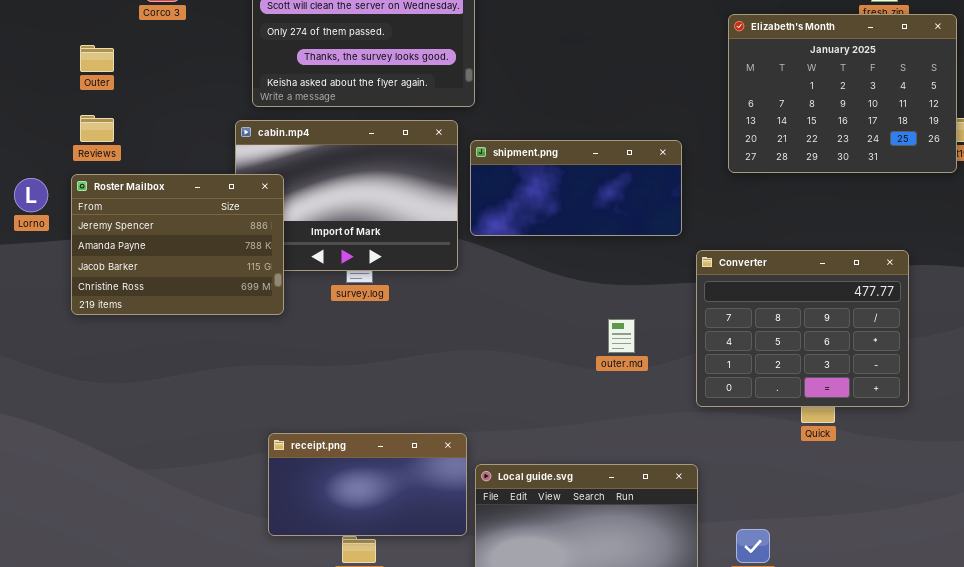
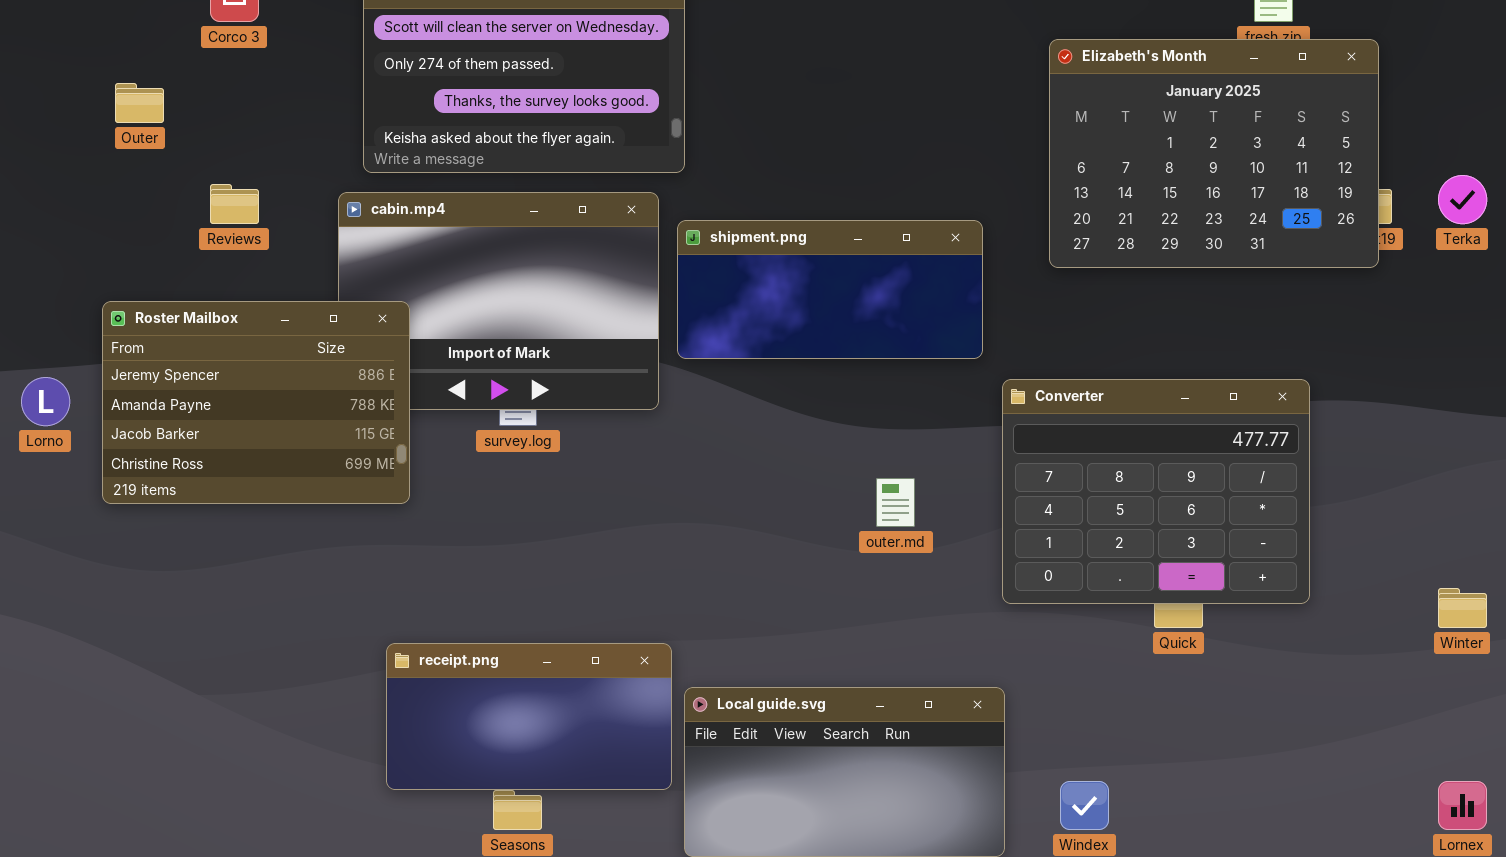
Reviews: [80,115,114,142] -> [210,184,259,224], moved
Roster Mailbox: [71,174,284,315] -> [102,301,410,504], moved
Lorno: [14,178,48,212] -> [21,377,70,426], moved

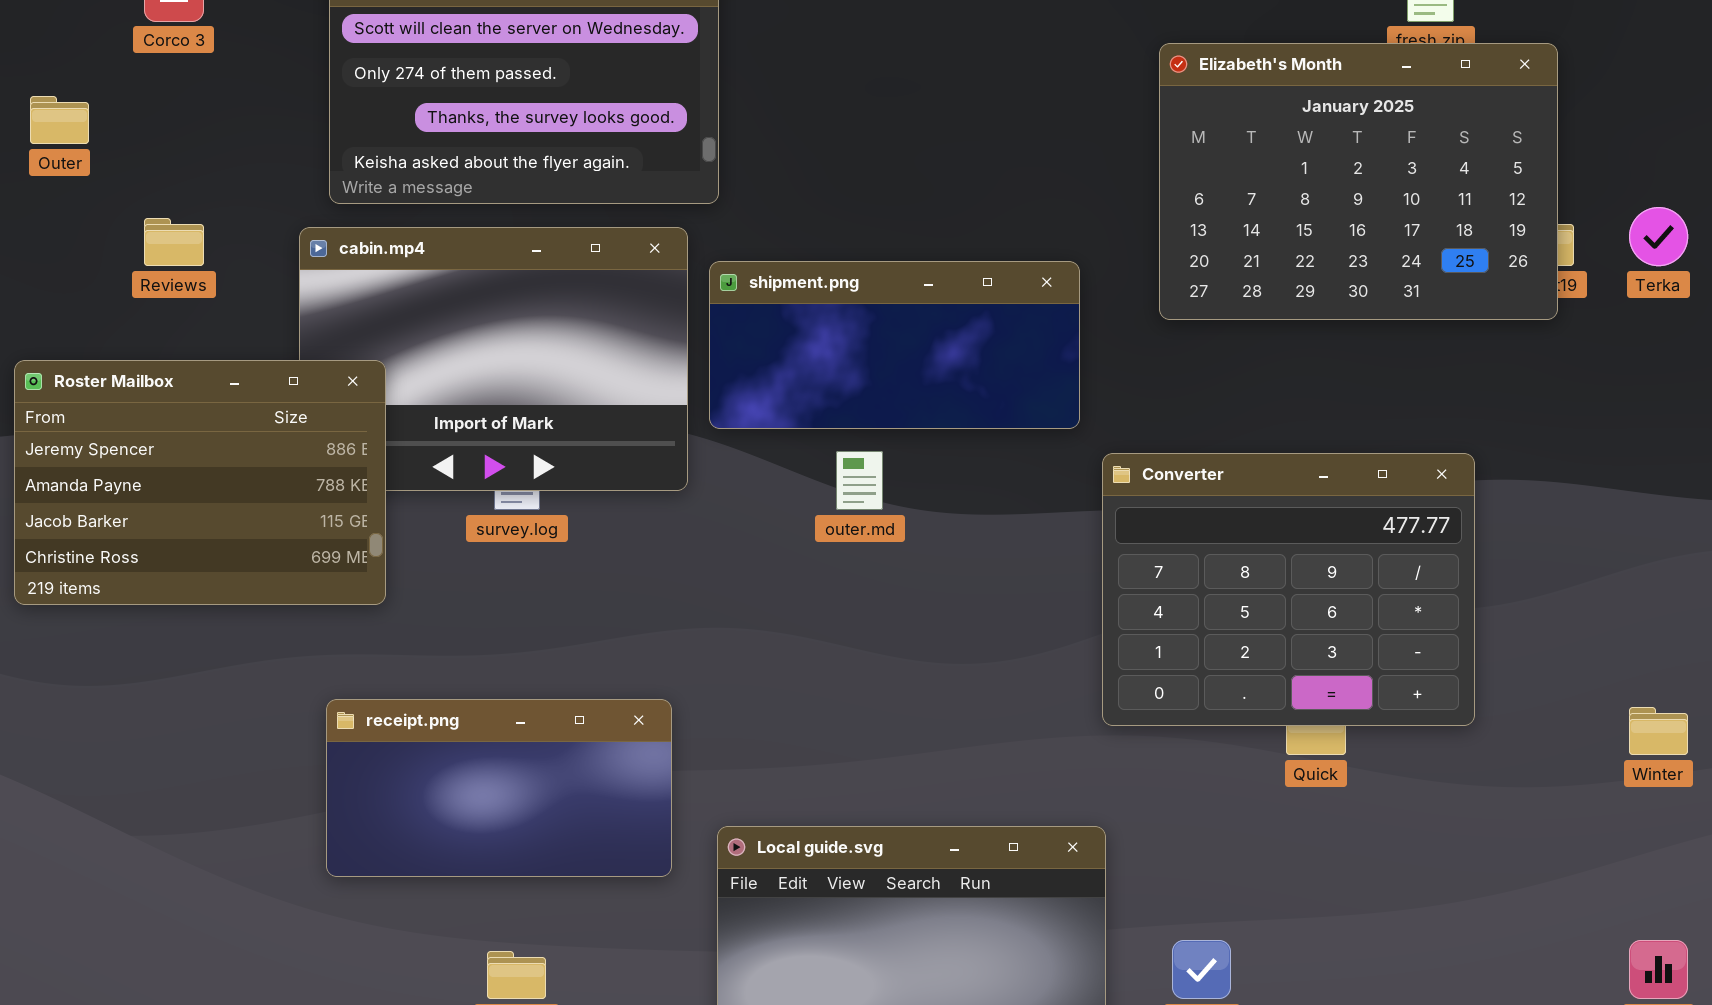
outer.md: [876,478,915,527] -> [836,451,883,510], moved
receipt.png: [386,643,672,790] -> [326,699,672,877], moved

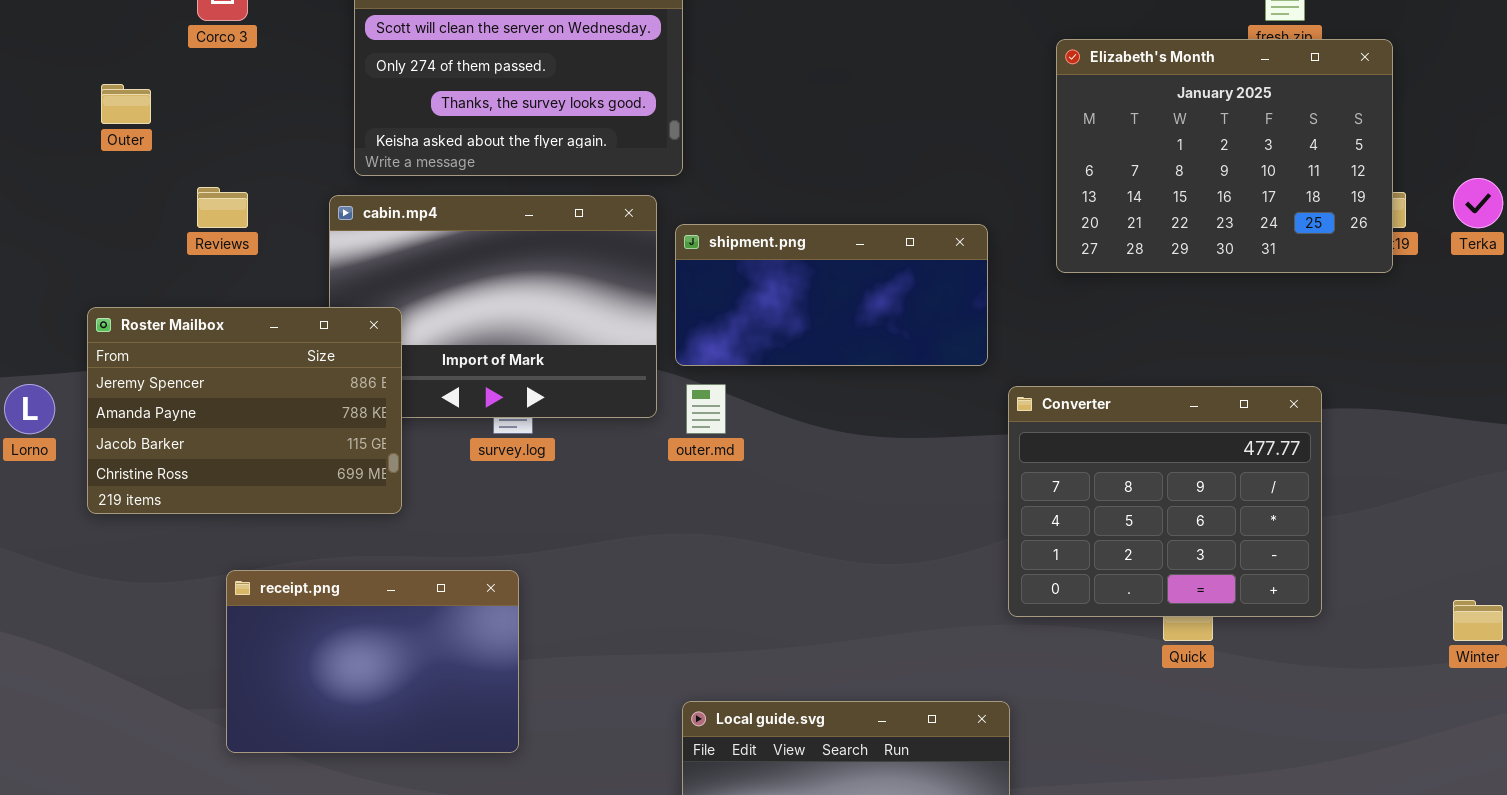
outer.md: [836,451,883,510] -> [686,384,726,434], moved
receipt.png: [326,699,672,877] -> [226,570,519,753], moved, resized

